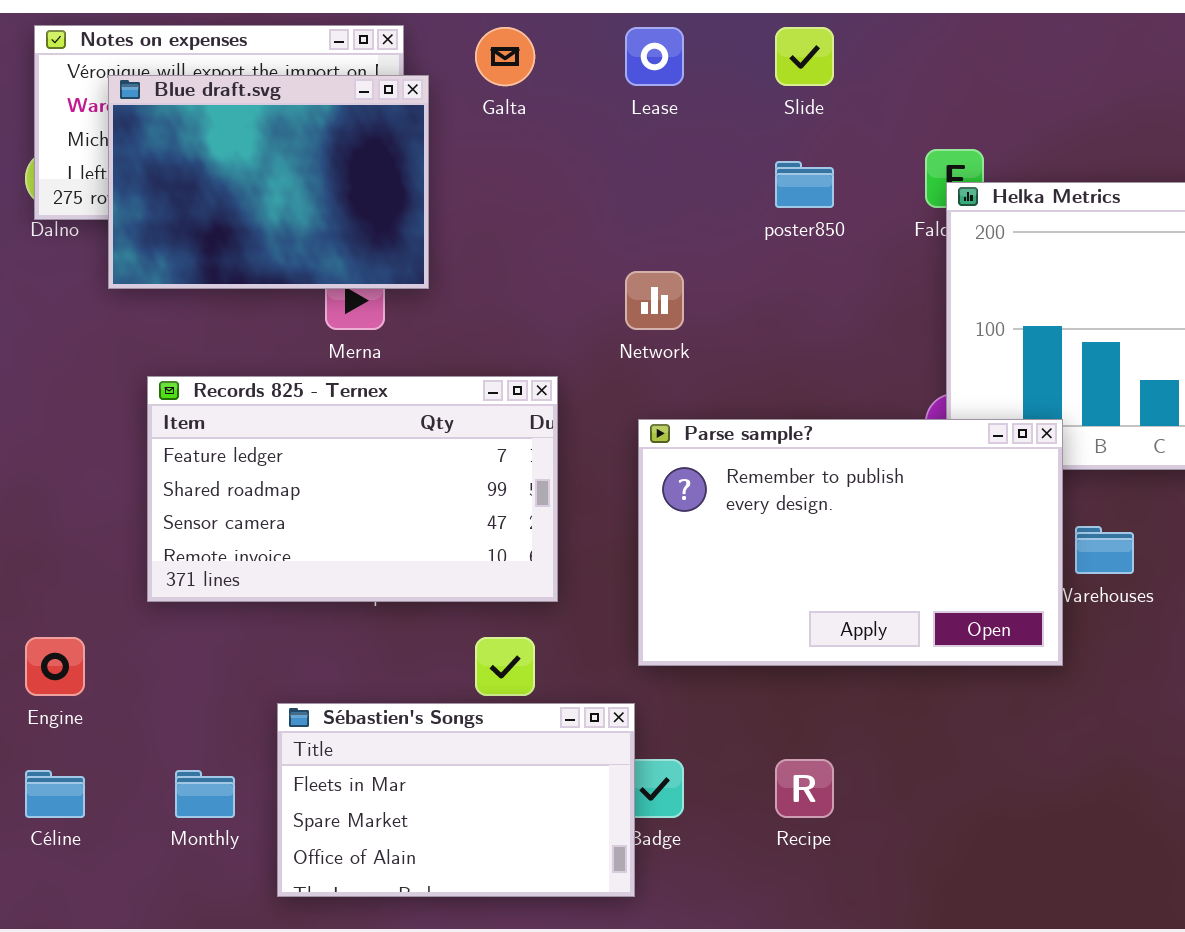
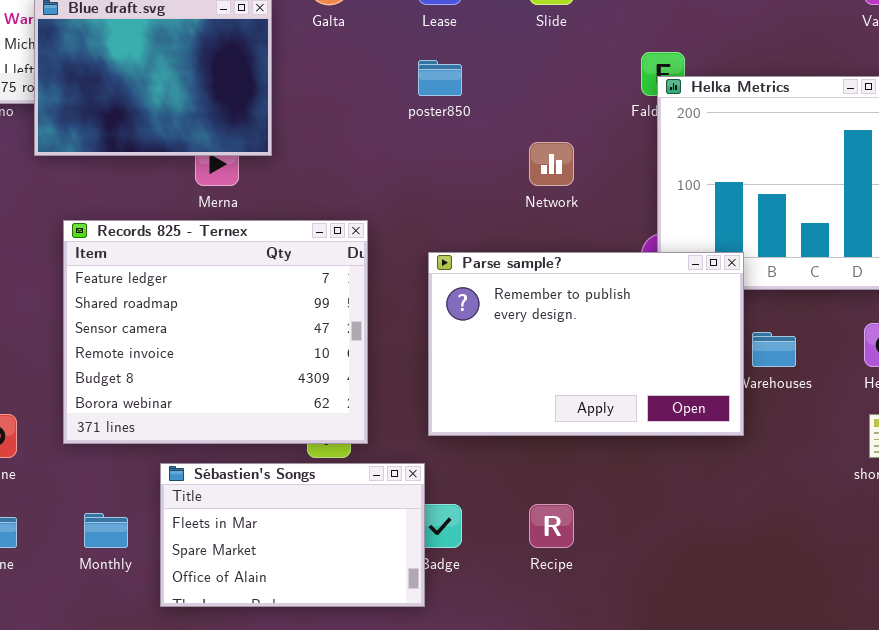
poster850: [775,161,834,208] -> [418,60,462,96], moved
Network: [625,271,684,330] -> [529,142,574,186], moved
Records 825 - Ternex: [147,376,558,602] -> [63,220,368,444], resized

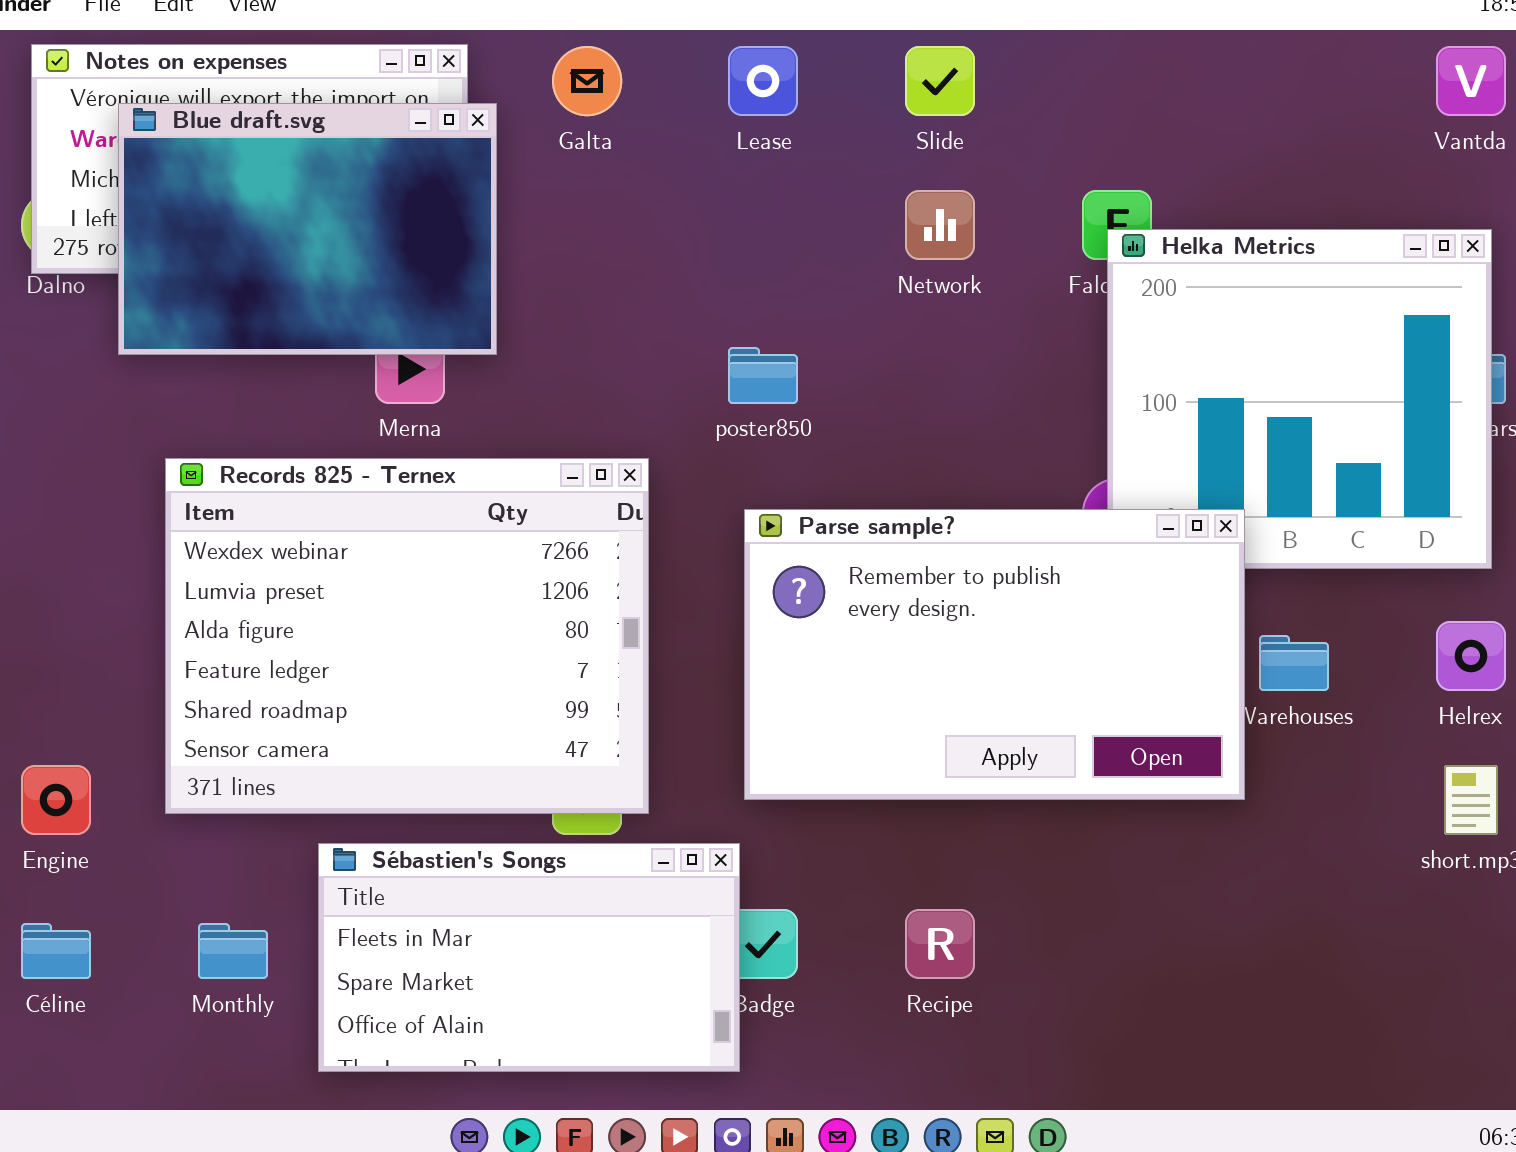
poster850: [418,60,462,96] -> [728,347,798,404], moved
Network: [529,142,574,186] -> [905,190,975,260], moved
Records 825 - Ternex: [63,220,368,444] -> [165,458,649,814], scrolled up 3 rows

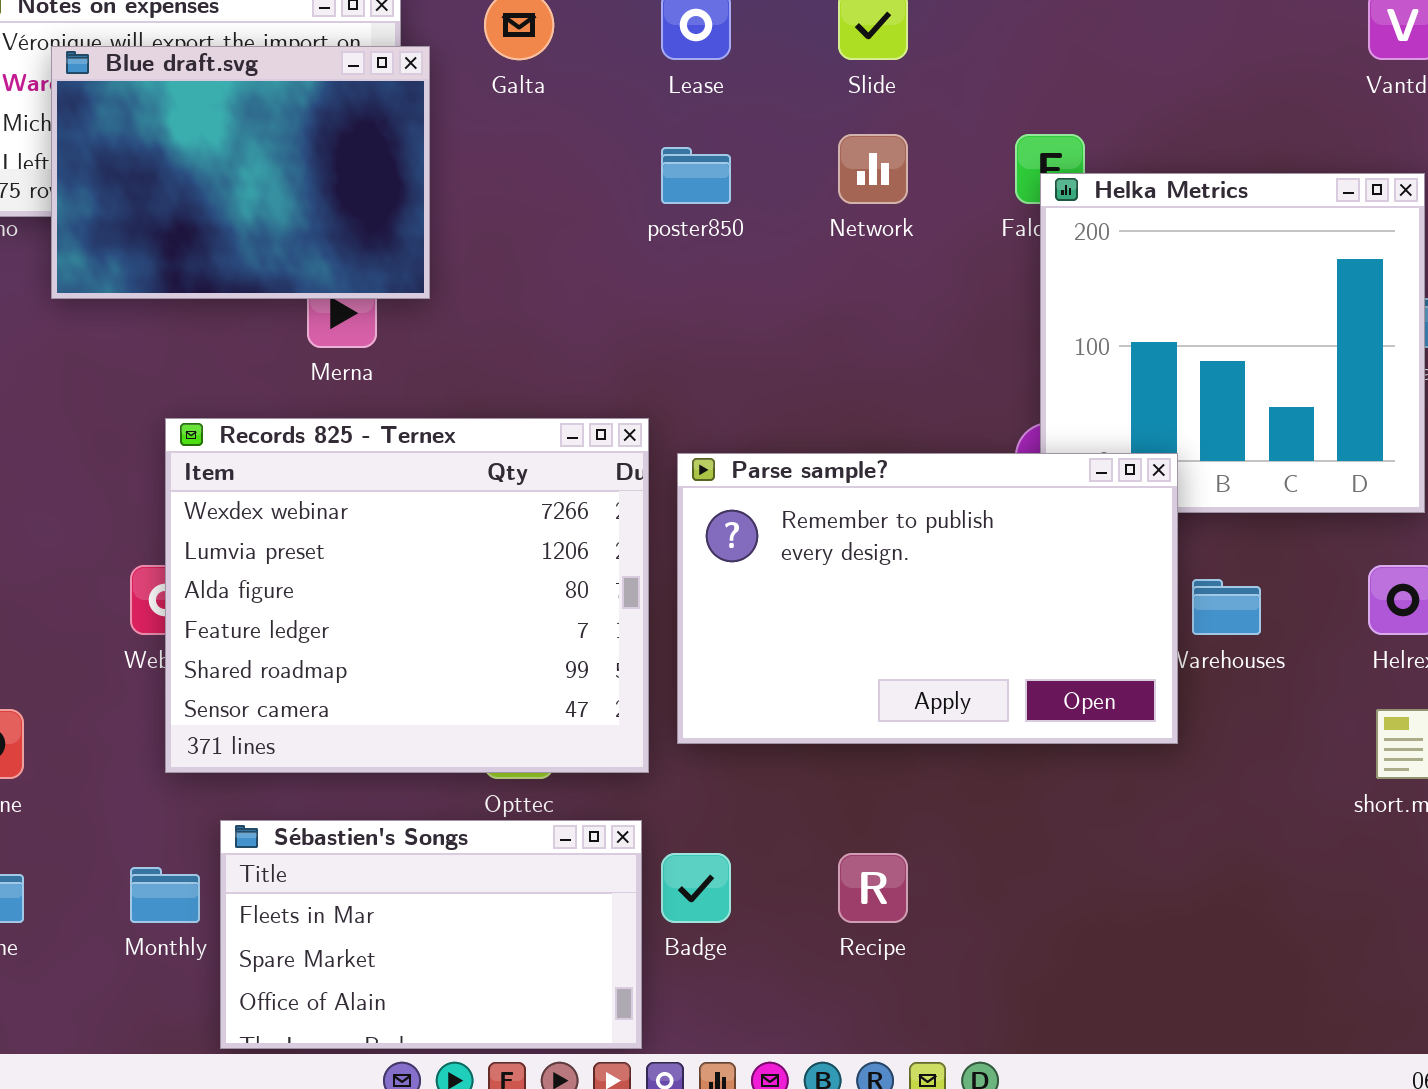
poster850: [728,347,798,404] -> [661,147,731,204], moved
Records 825 - Ternex: [165,458,649,814] -> [165,418,649,773], moved
Sébastien's Songs: [318,843,740,1072] -> [220,820,642,1049], moved

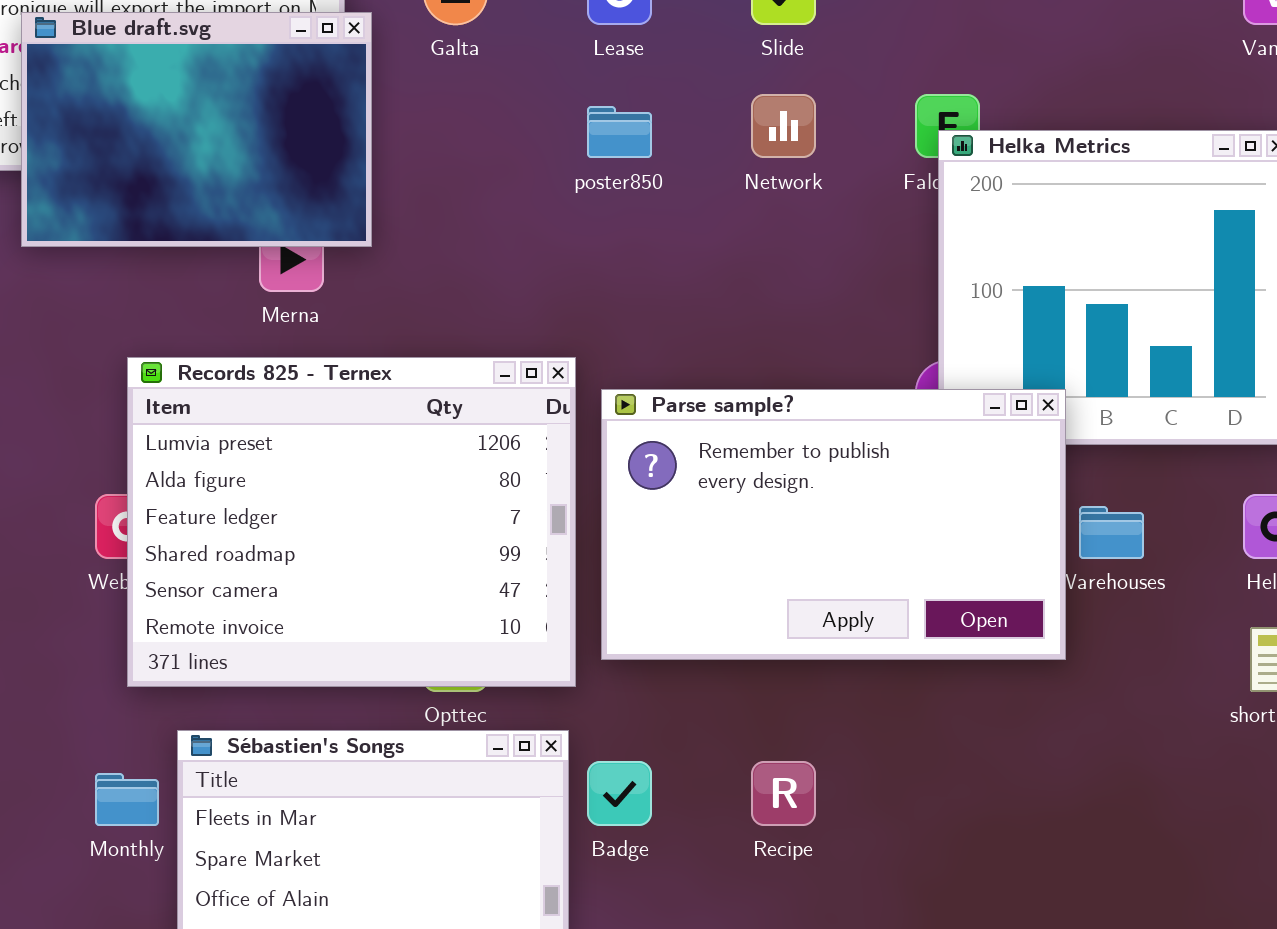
Records 825 - Ternex: [165,418,649,773] -> [127,357,576,687], scrolled down 1 row

